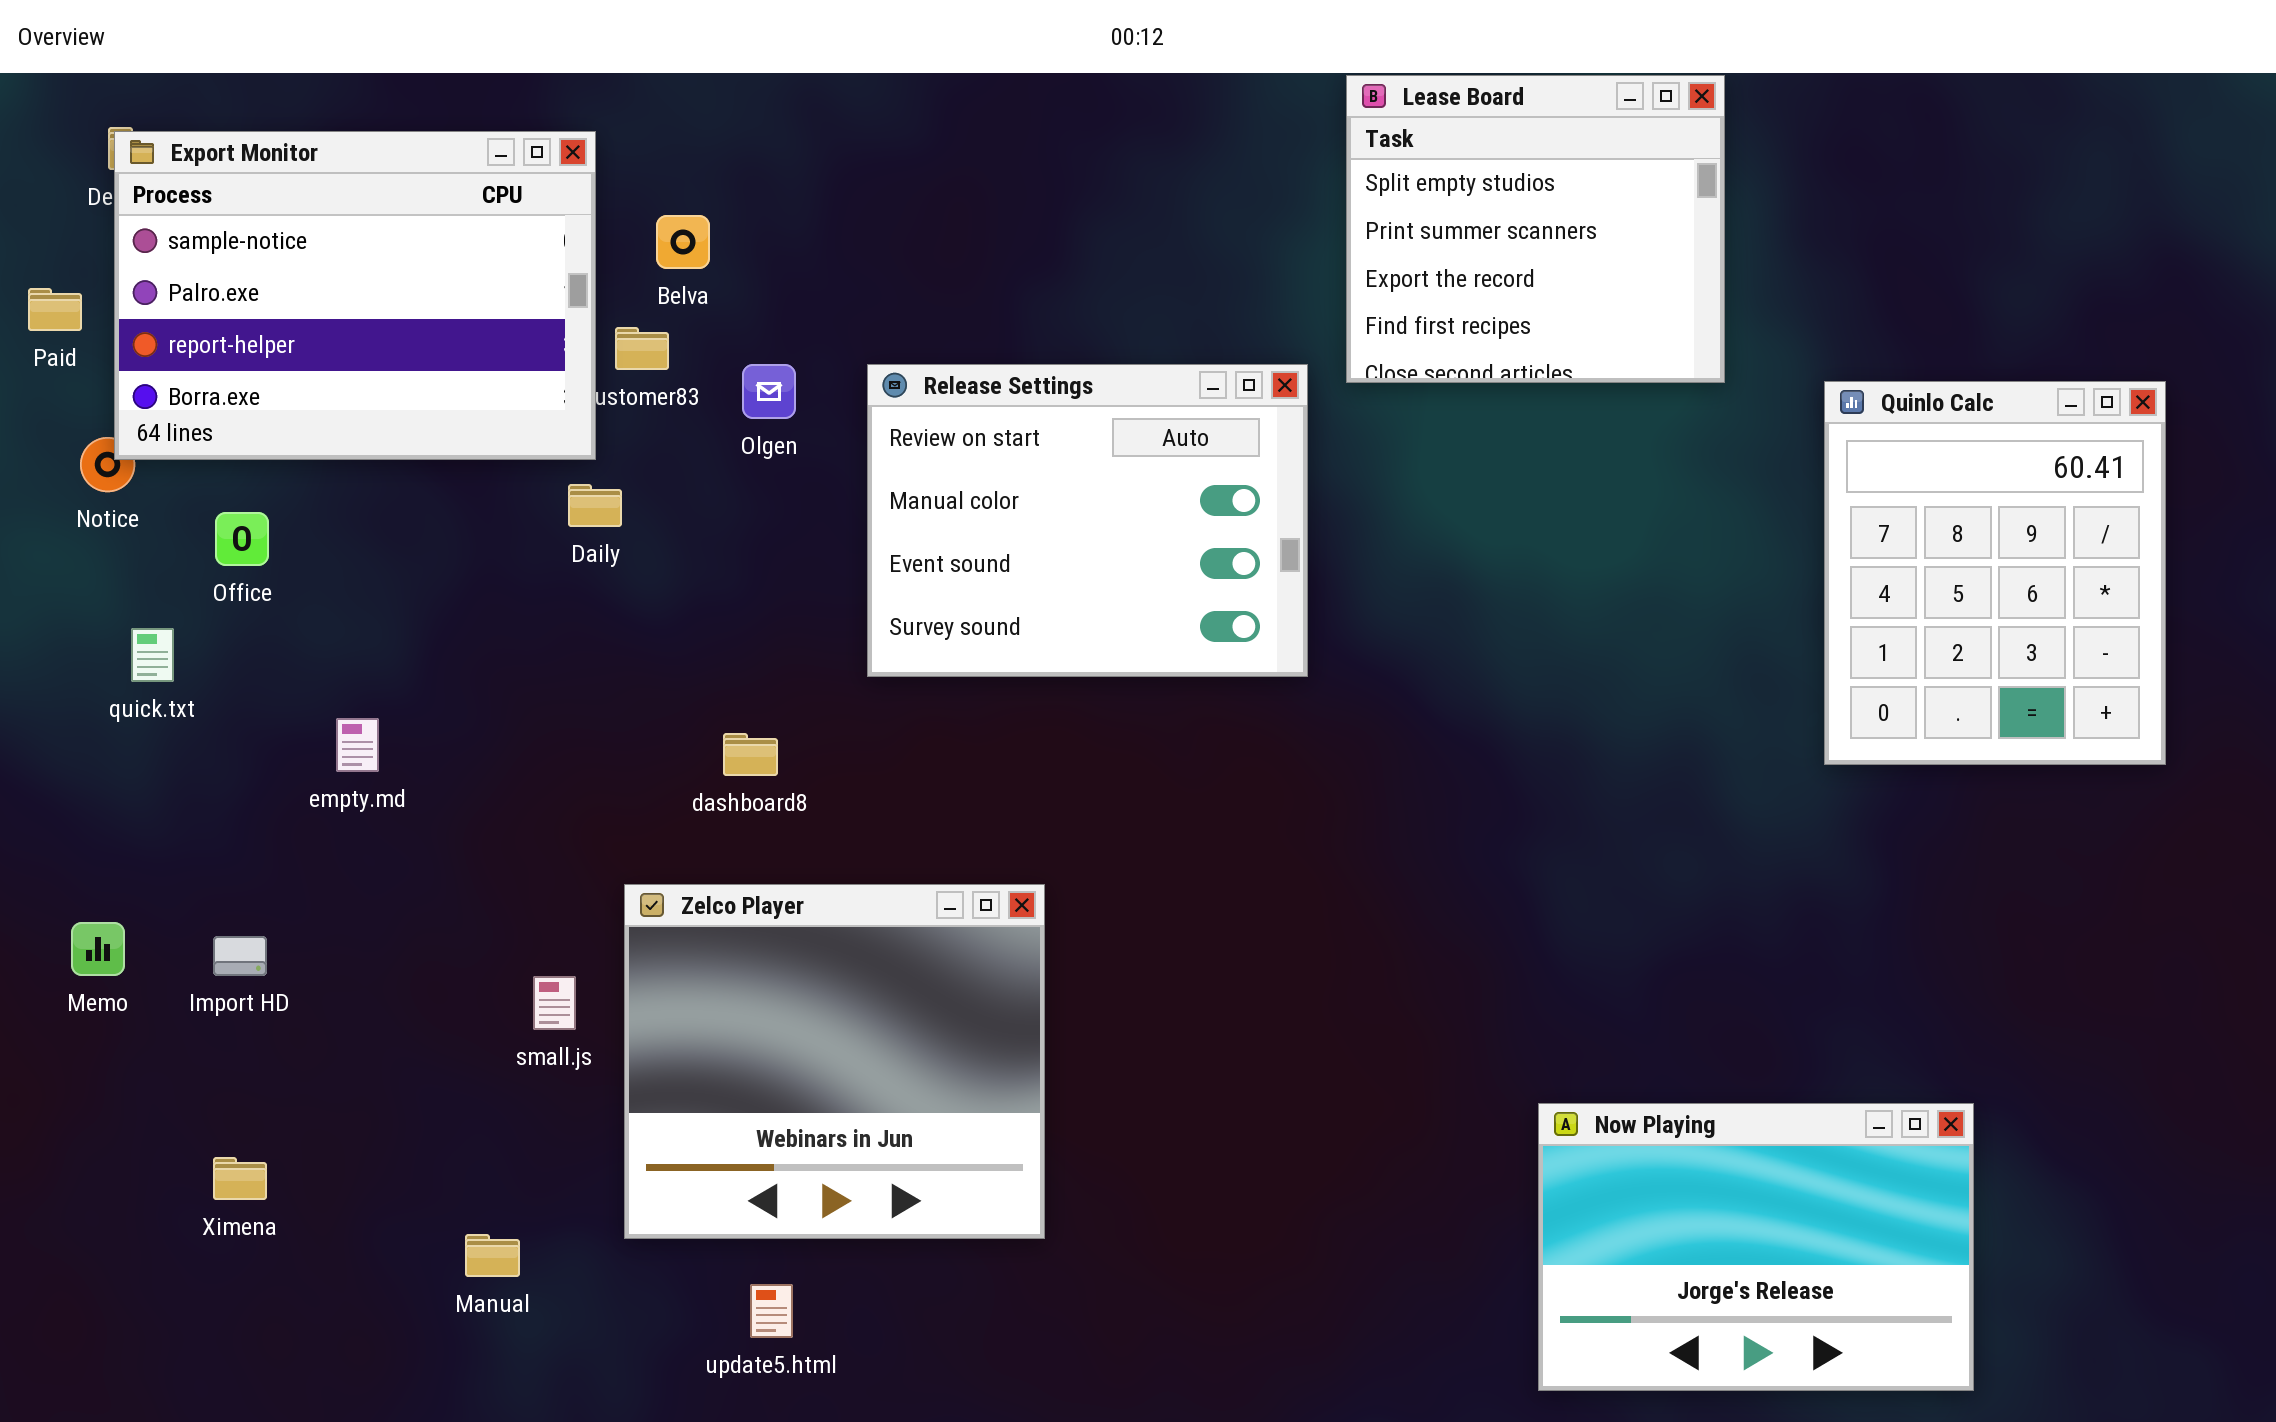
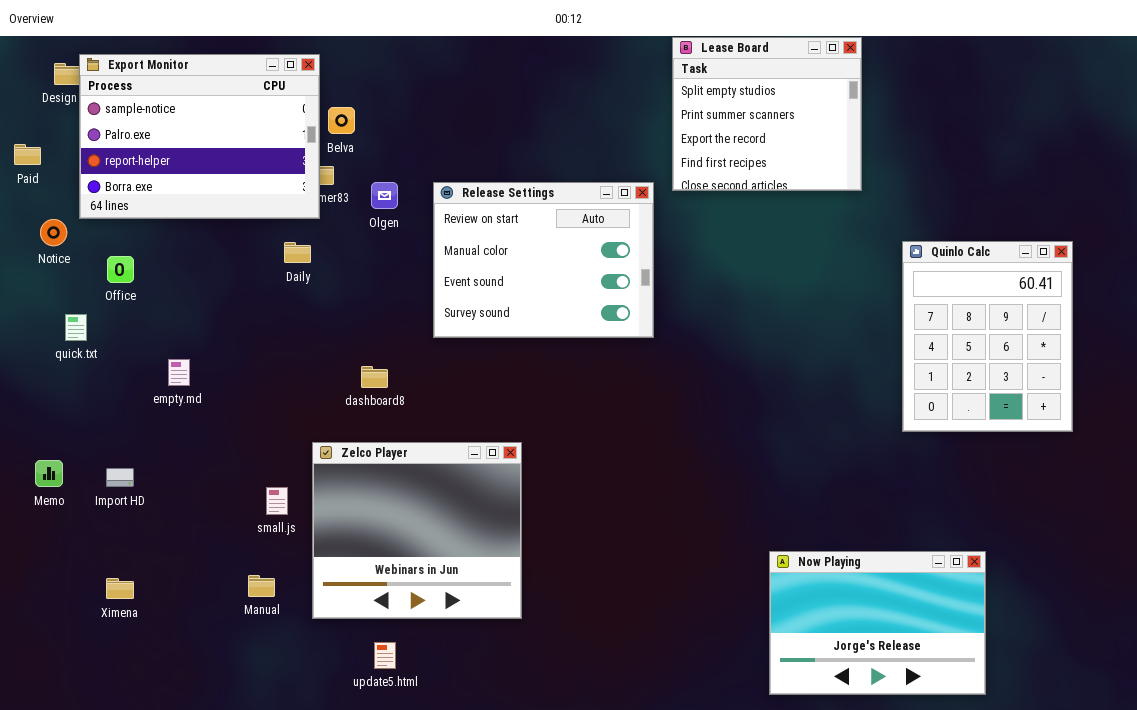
Export Monitor: [114,131,596,460] -> [79,54,320,219], moved
Quinlo Calc: [1824,381,2166,765] -> [902,241,1073,432], moved
Manual: [465,1234,520,1277] -> [248,575,275,597], moved

